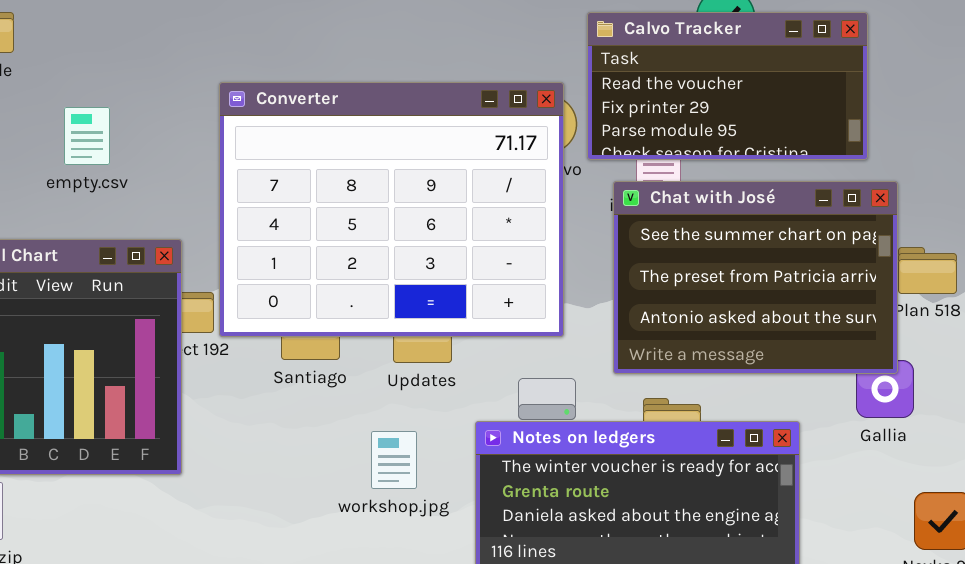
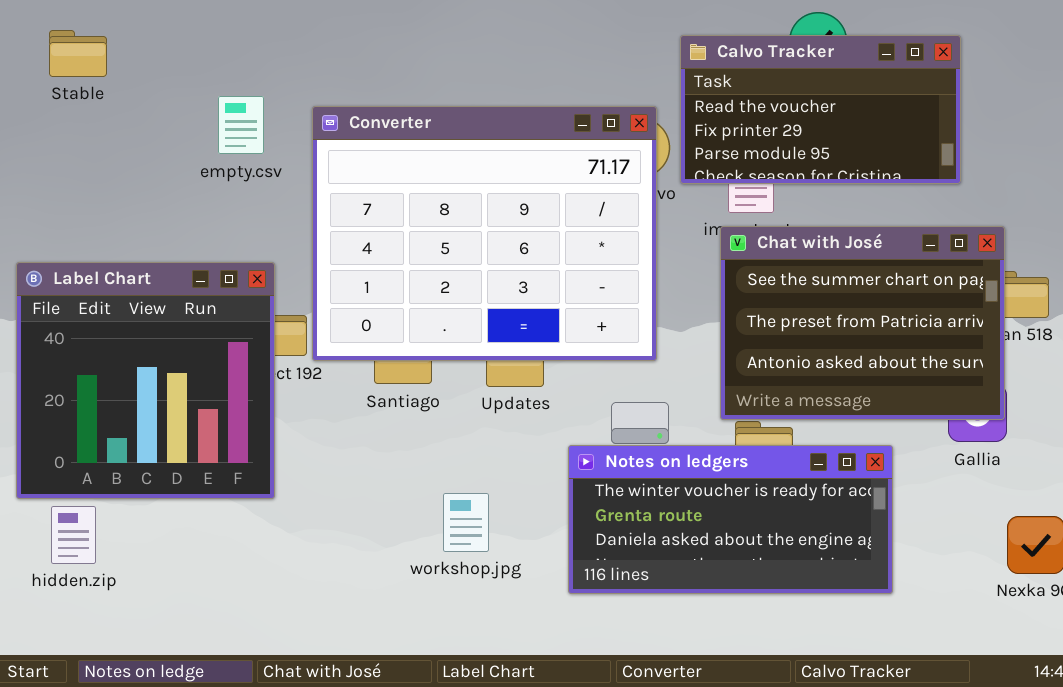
empty.csv: [64,107,110,165] -> [218,96,264,154], moved
Chat with José: [613,181,898,374] -> [720,226,1005,420], moved
workshop.jpg: [371,431,417,489] -> [443,493,489,552], moved

